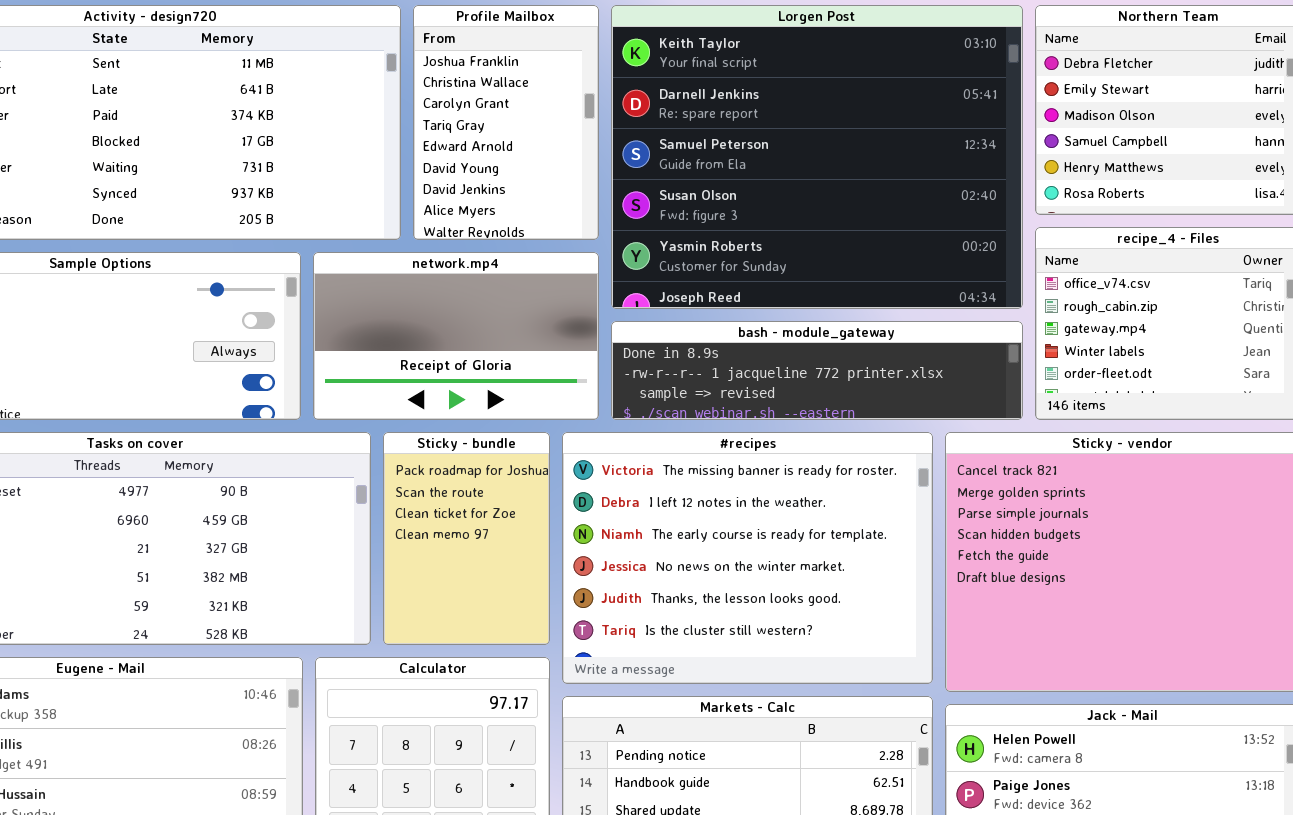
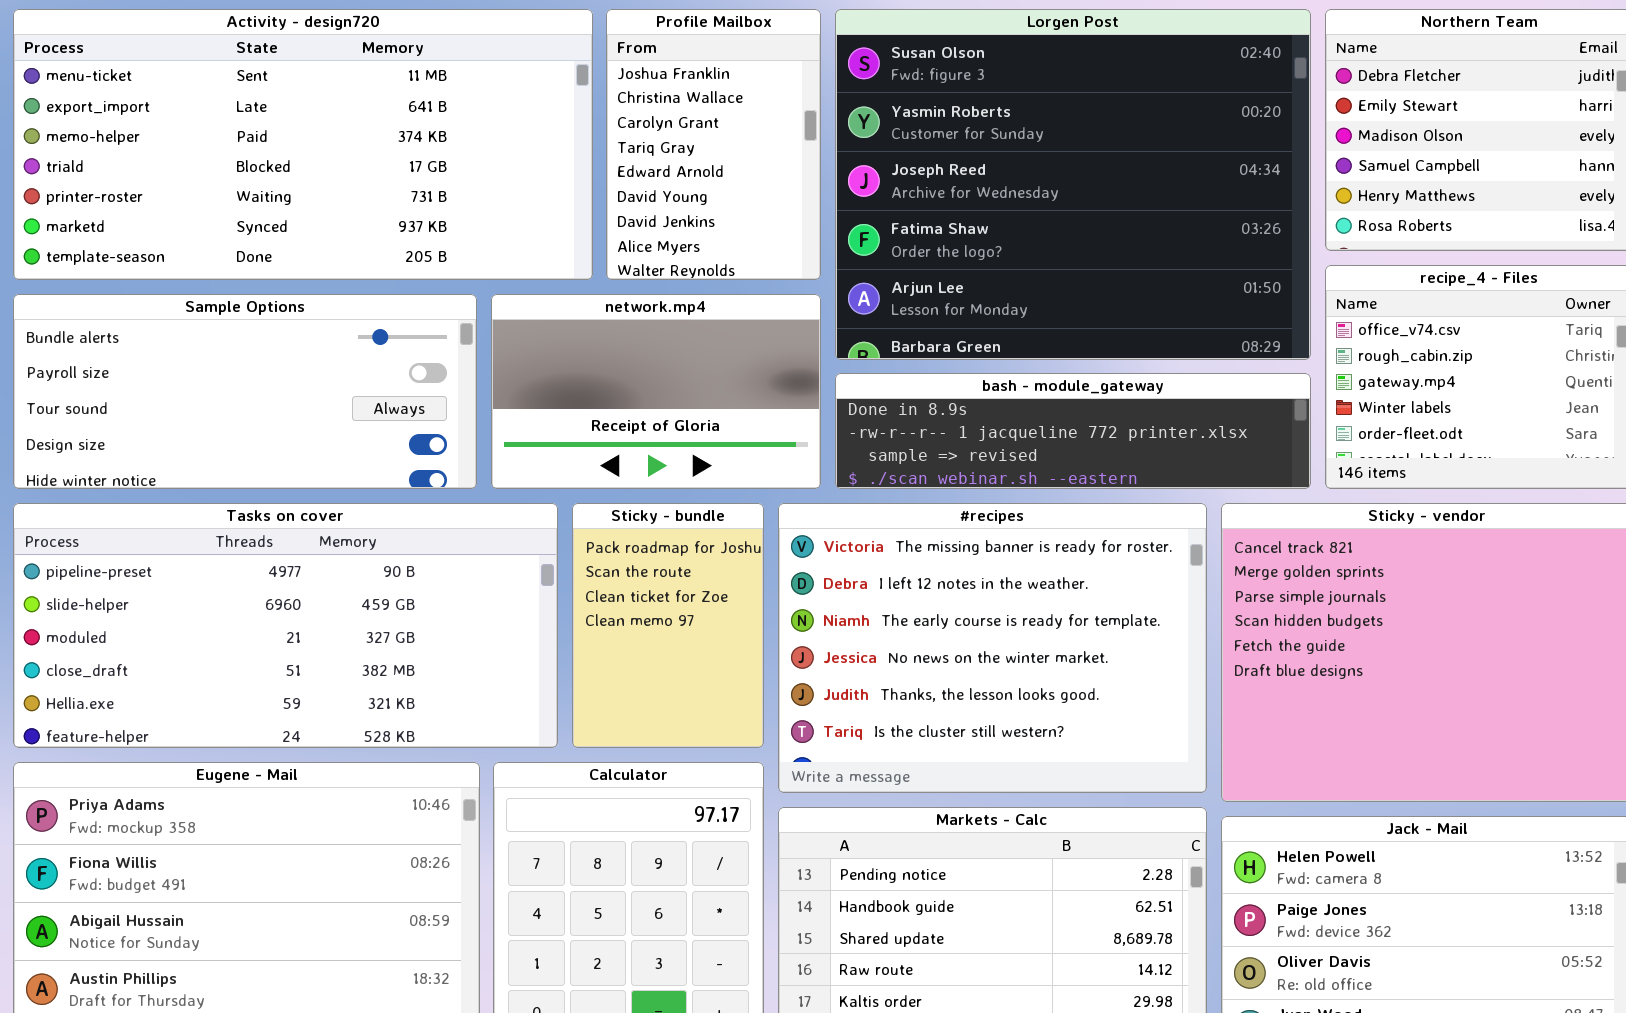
Lorgen Post: [611,5,1023,309] -> [835,9,1311,360], scrolled down 3 rows

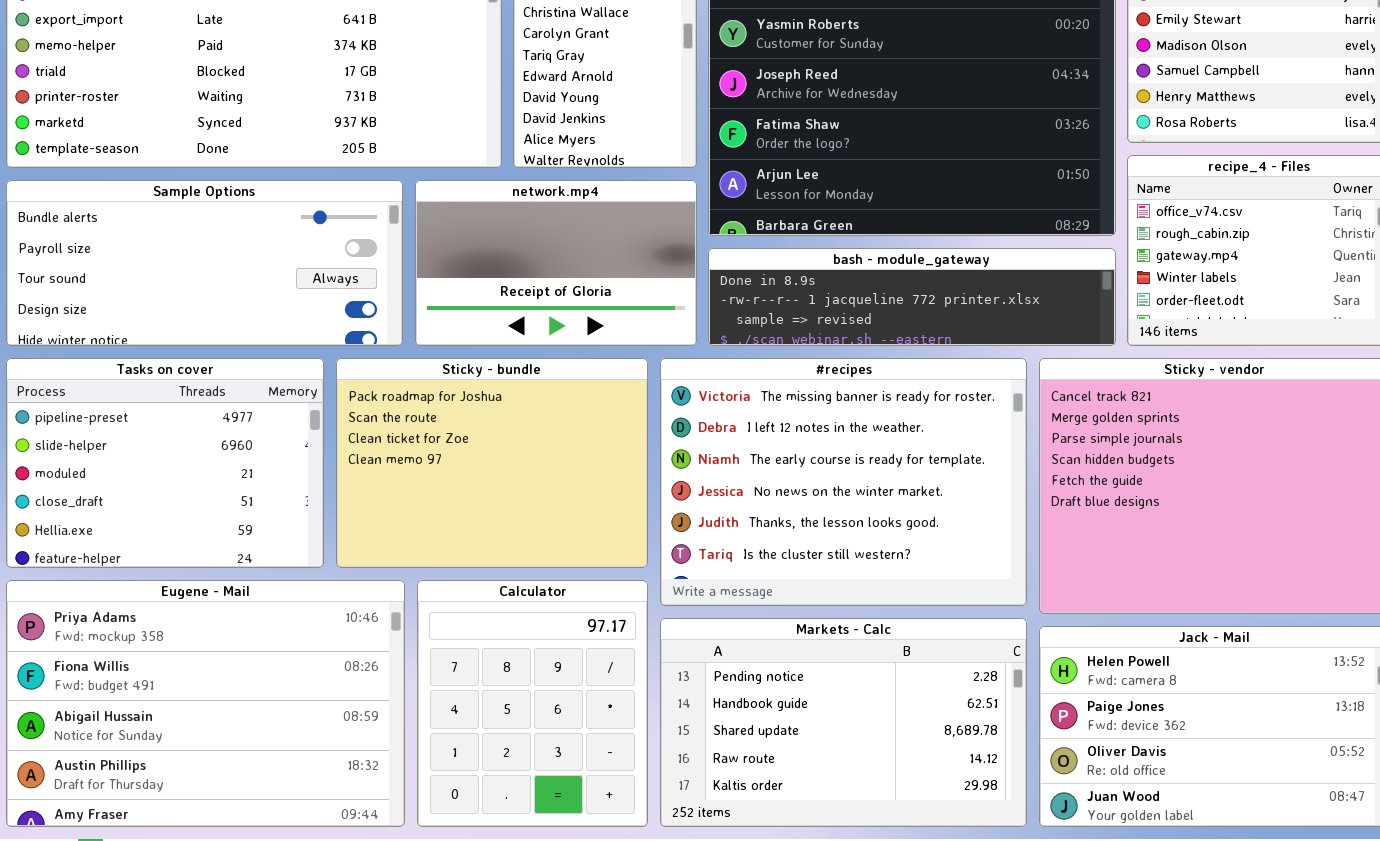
Tasks on cover: [13,503,558,748] -> [6,358,324,568], resized
Sticky - bundle: [572,503,764,748] -> [336,358,648,568], resized

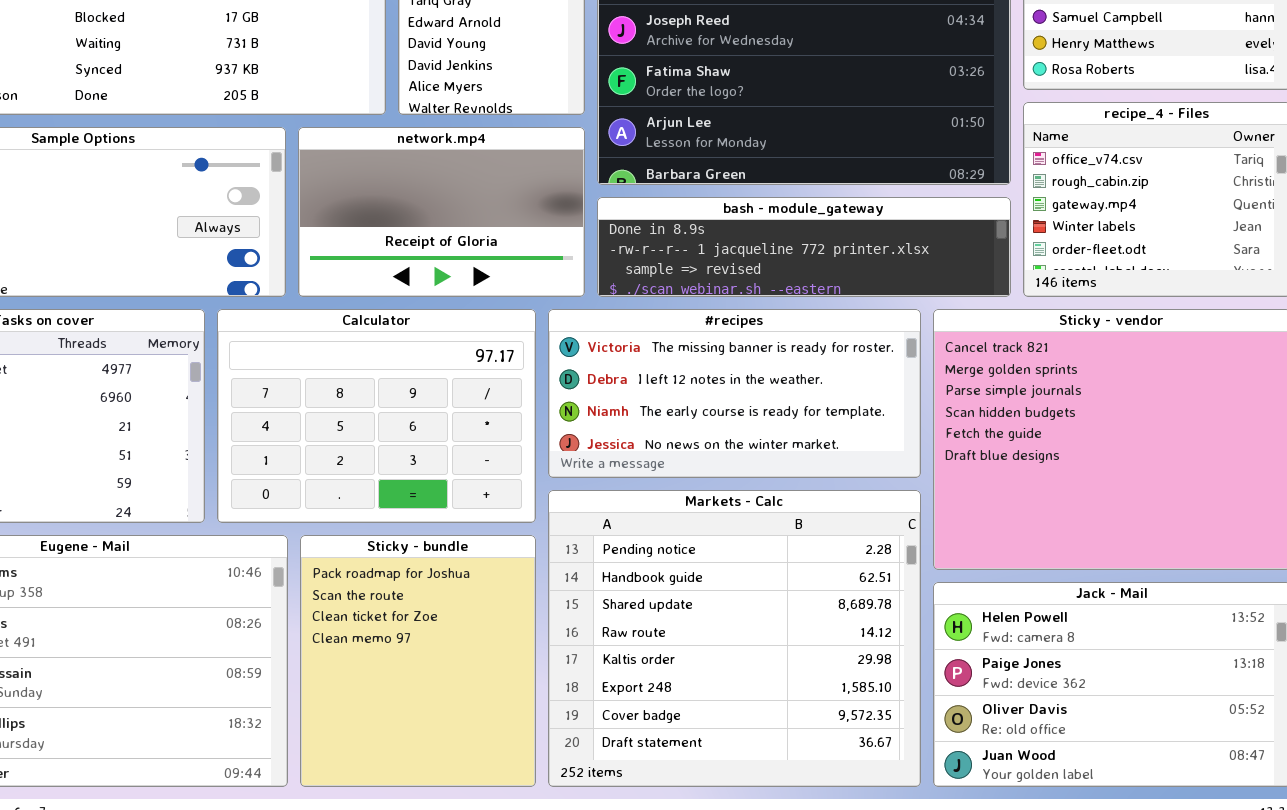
Sticky - bundle: [336,358,648,568] -> [300,535,536,787], moved, resized
#recipes: [660,358,1027,606] -> [548,309,921,478], resized
Calculator: [417,580,648,827] -> [217,309,536,523], moved, resized
Markets - Calc: [660,618,1027,827] -> [548,490,921,787], resized

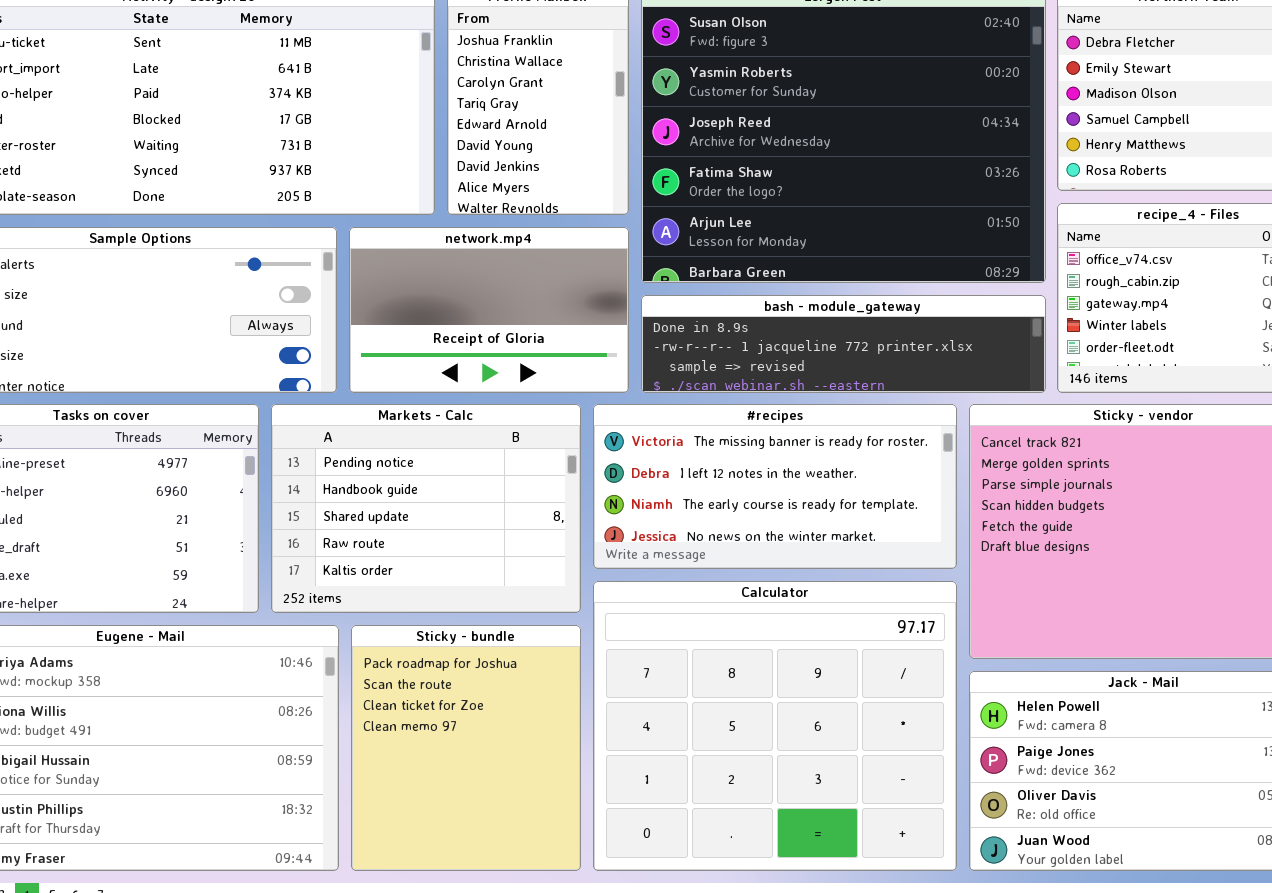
Calculator: [217,309,536,523] -> [593,581,957,871], moved, resized
Markets - Calc: [548,490,921,787] -> [271,404,581,613], moved, resized

